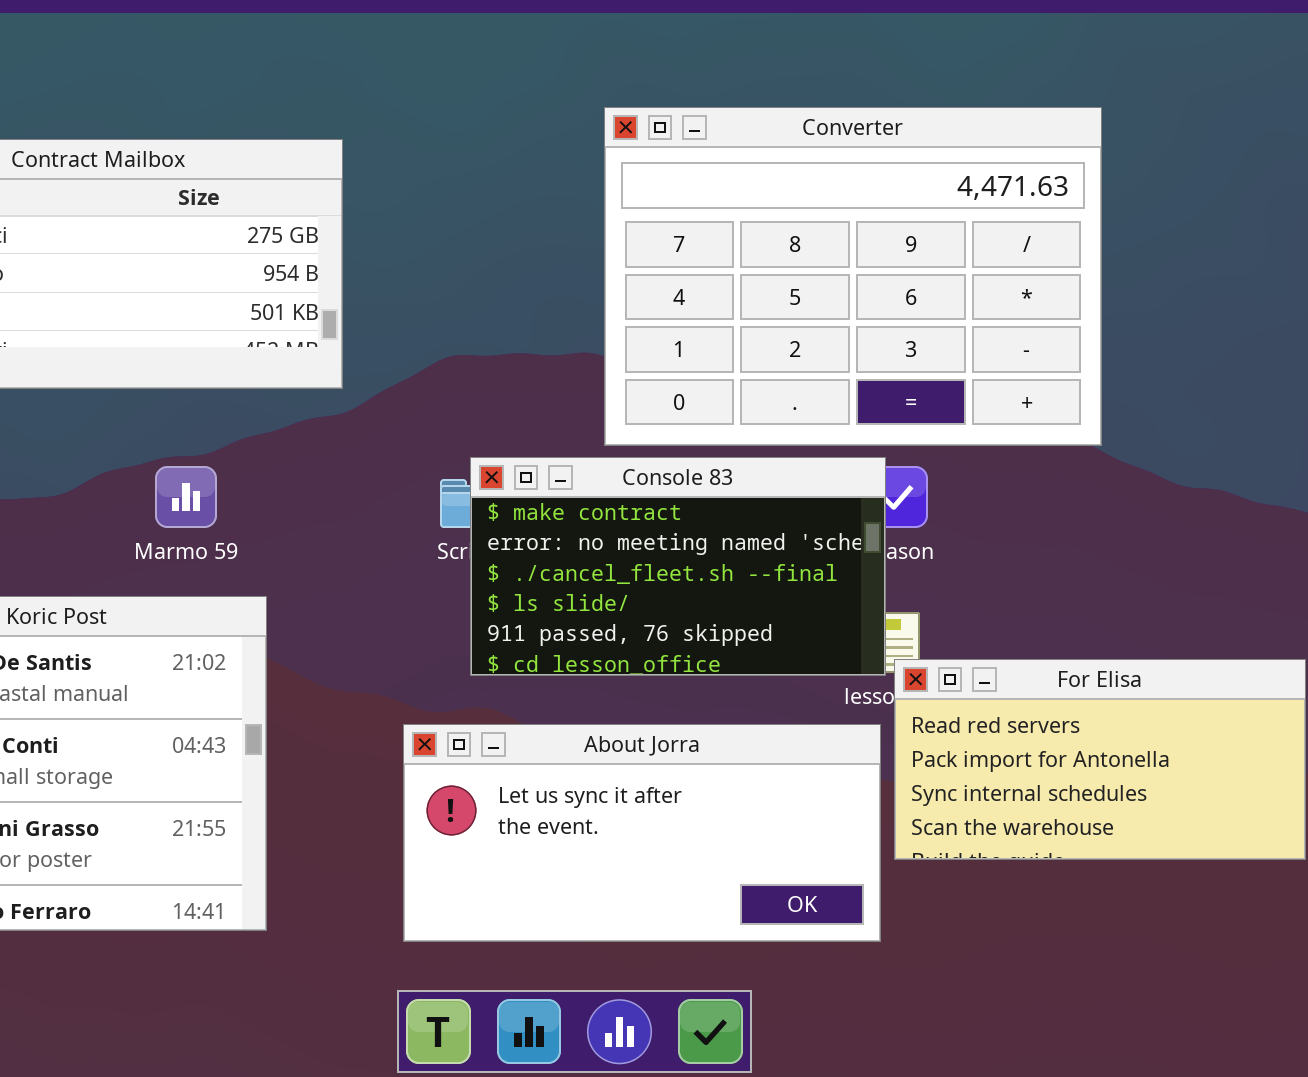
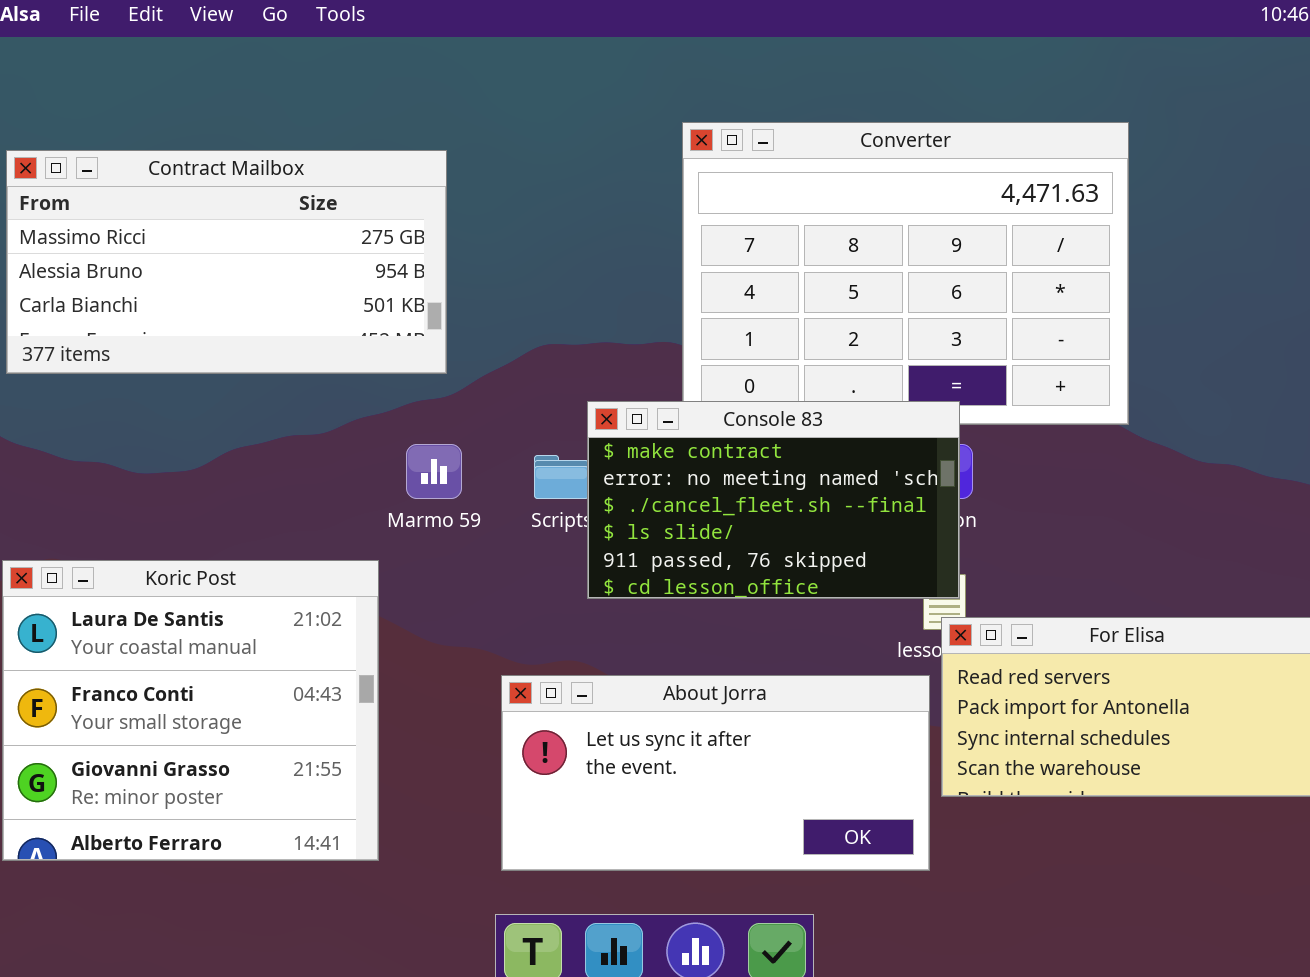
Console 83: [470,457,886,676] -> [587,401,960,599], moved
Marmo 59: [155,466,217,528] -> [406,444,462,499], moved

